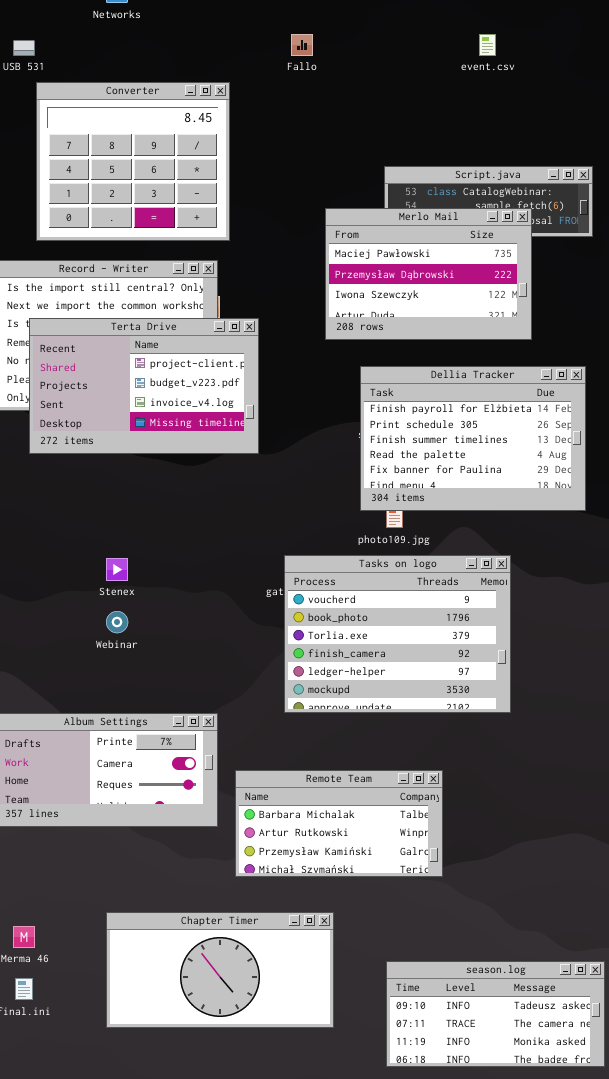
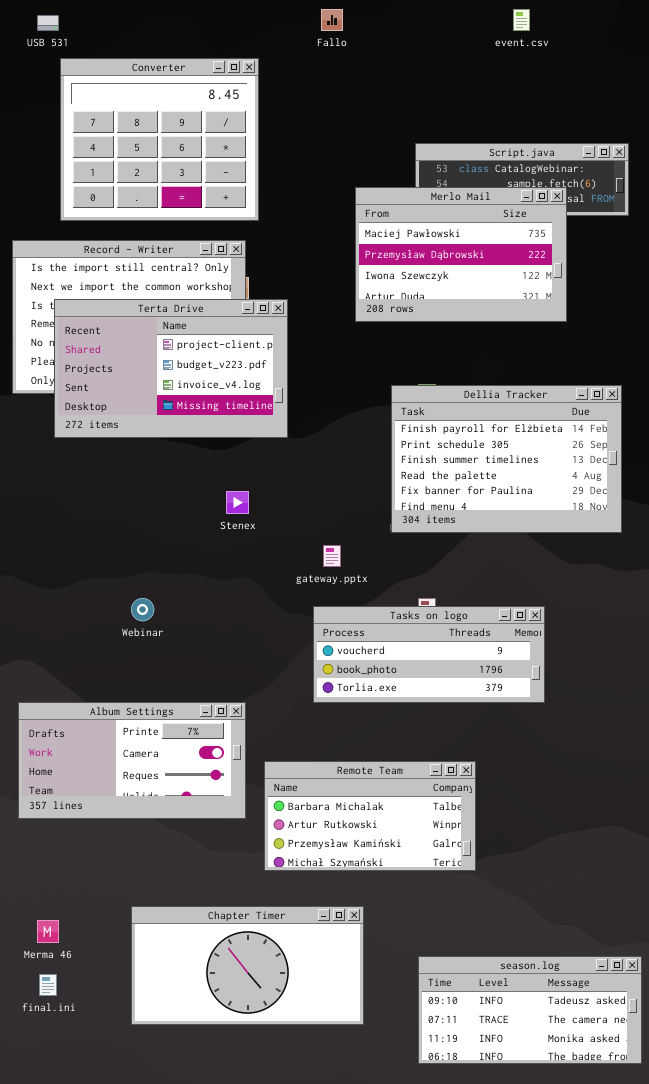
Dellia Tracker: [360,366,586,511] -> [391,385,622,533], moved
Tasks on logo: [284,555,511,713] -> [313,606,545,703], resized
Stenex: [106,558,128,581] -> [226,491,249,514], moved

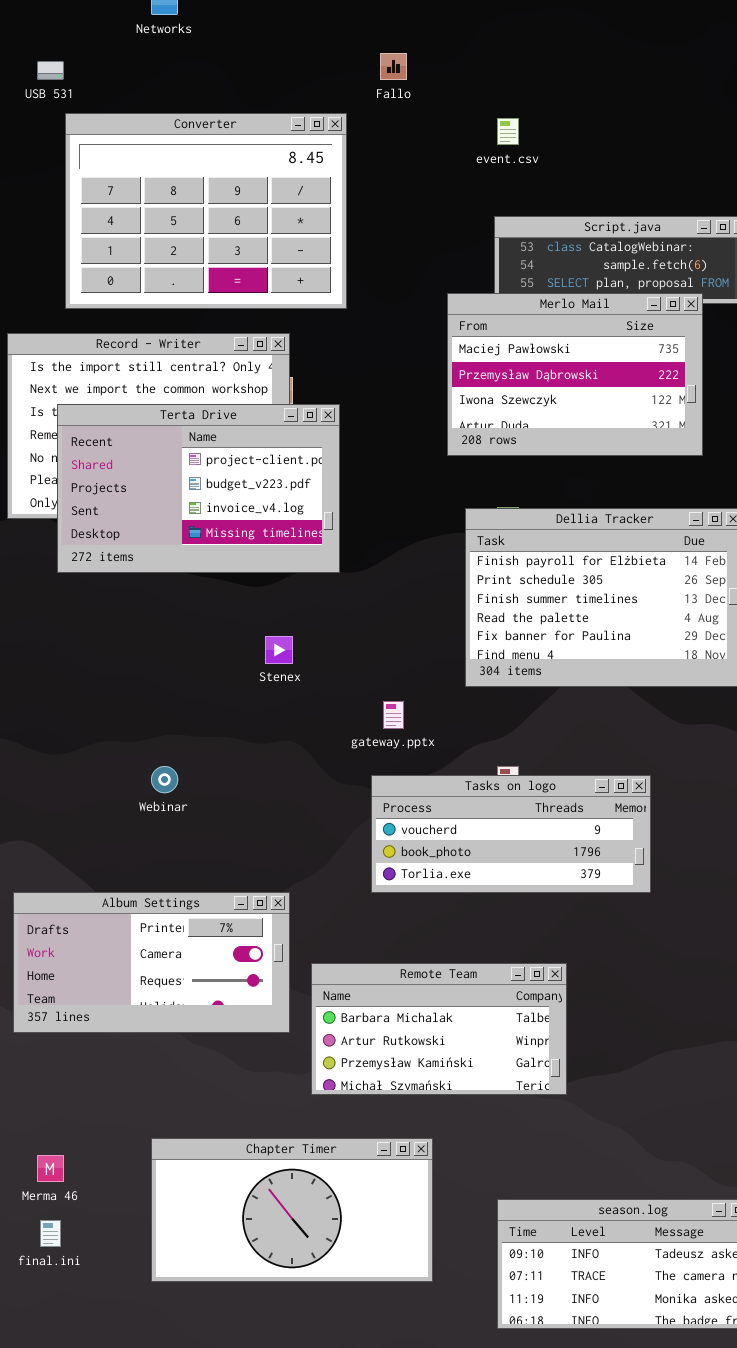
event.csv: [513,9,530,31] -> [497,118,519,145], moved
Converter: [60,58,259,221] -> [65,113,347,309], resized
Merlo Mail: [355,187,567,322] -> [447,293,703,456], moved

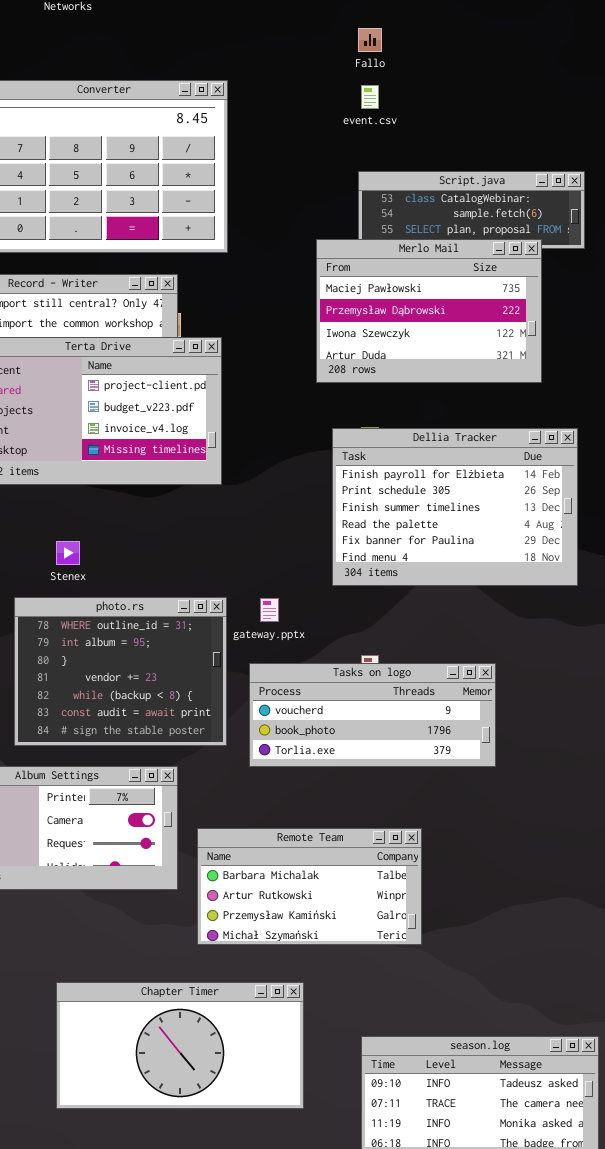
Fallo: [380,53,407,80] -> [358,28,382,52], moved
Stenex: [265,636,293,664] -> [56,541,80,565], moved
photo.rs: none -> [14,597,227,746], opened

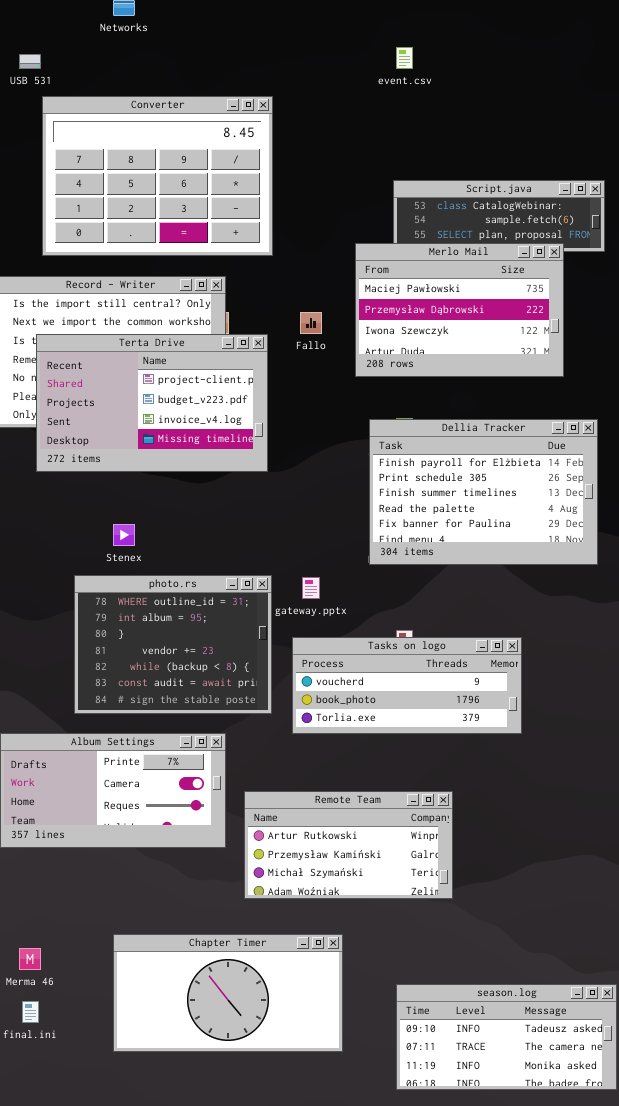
Fallo: [358,28,382,52] -> [300,312,322,334], moved
event.csv: [361,85,379,109] -> [396,47,413,69], moved
Remote Team: [197,828,422,945] -> [244,791,453,899], scrolled down 1 row

